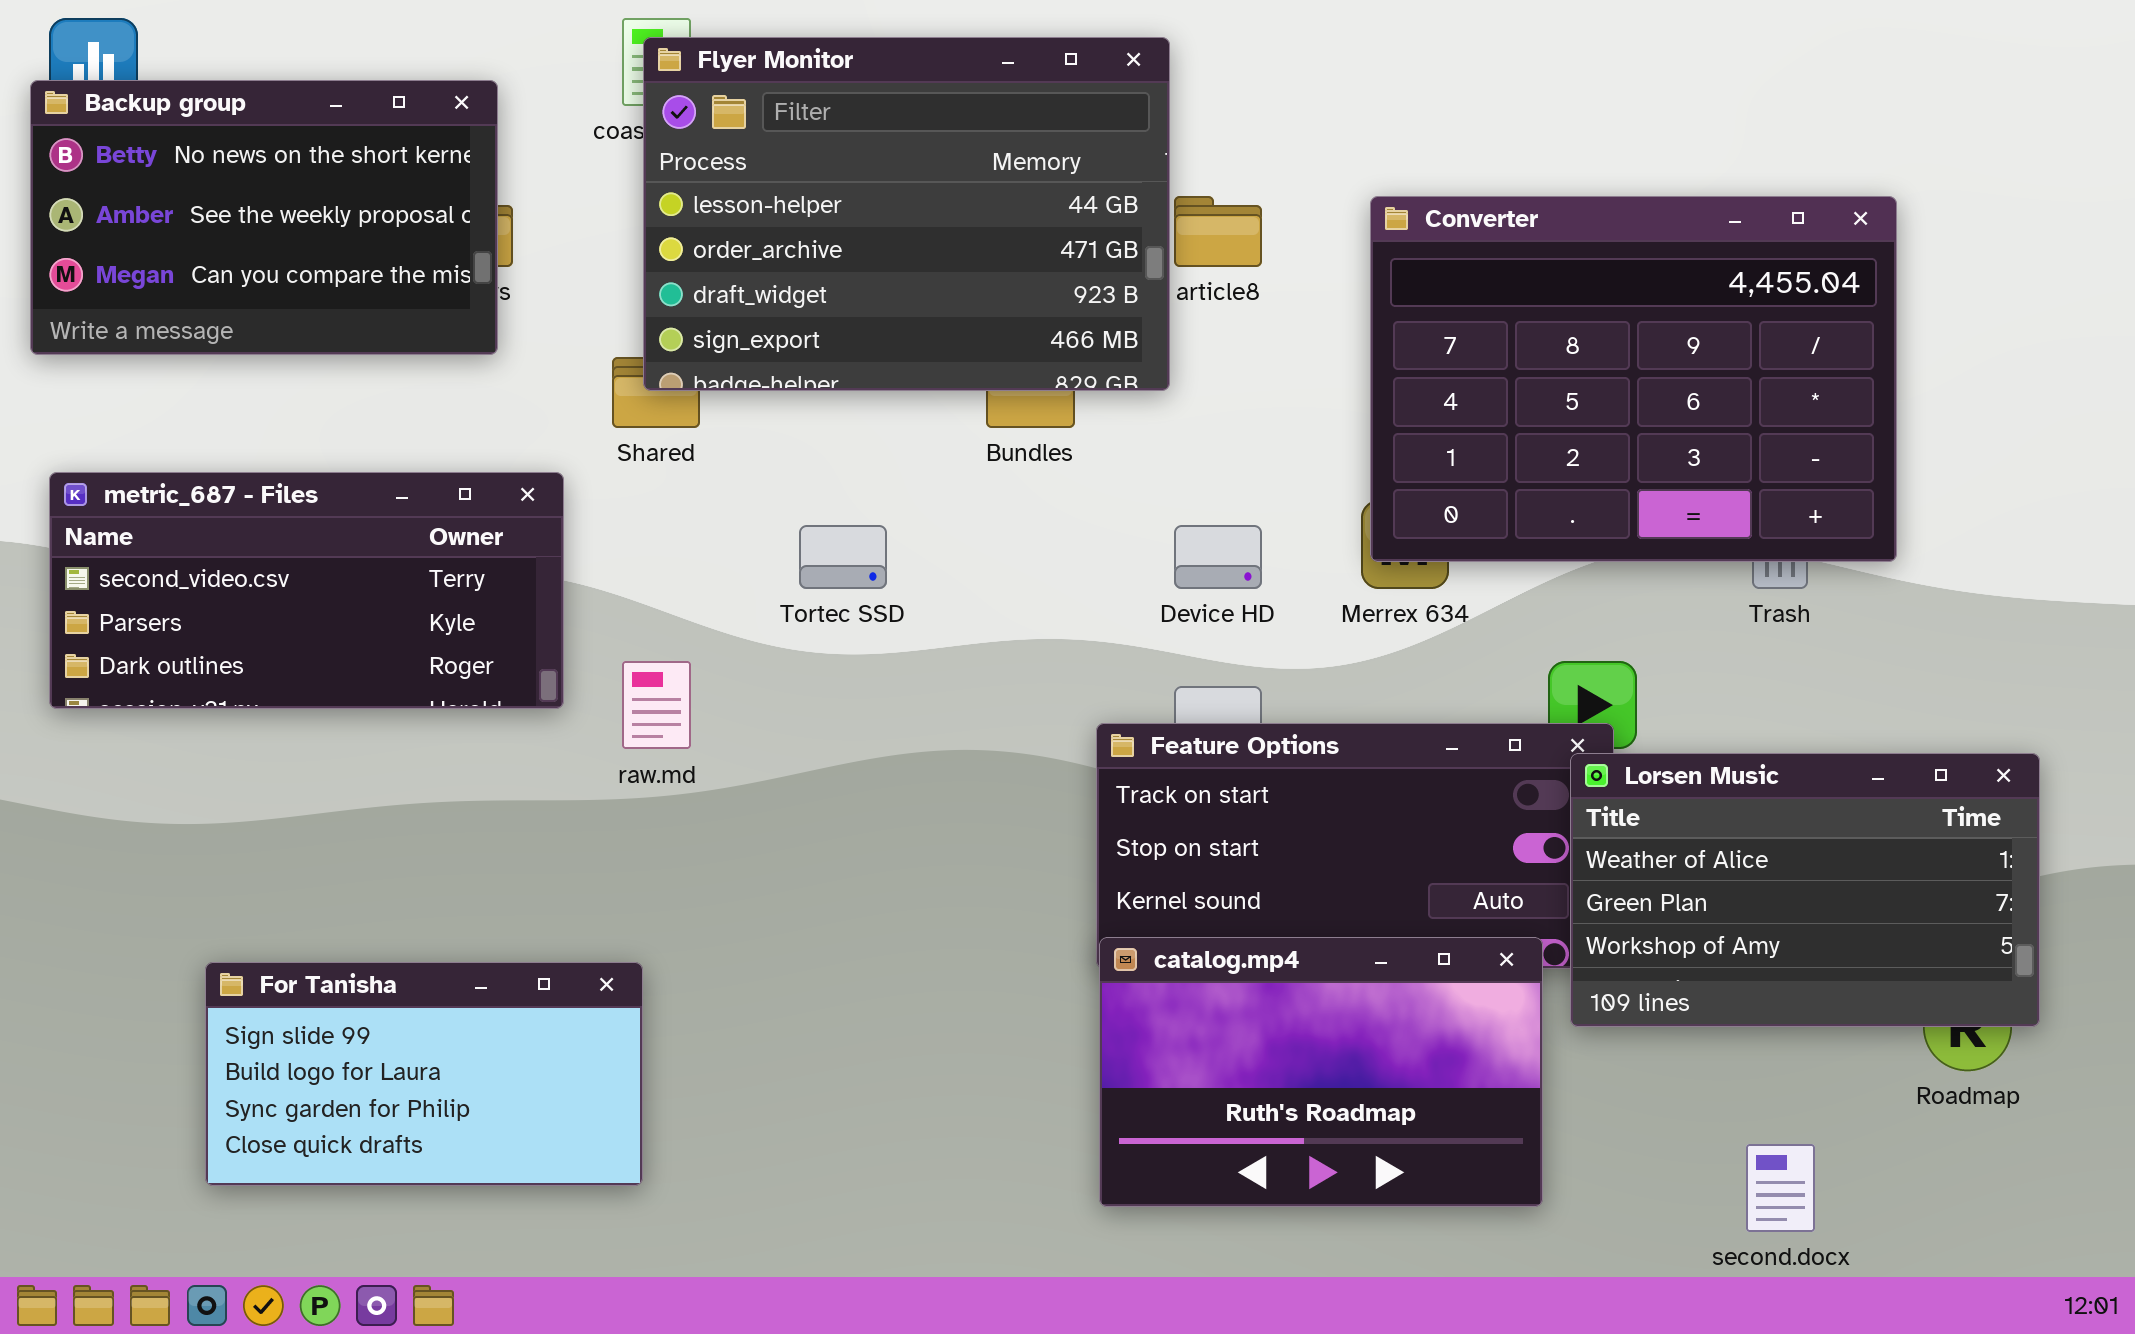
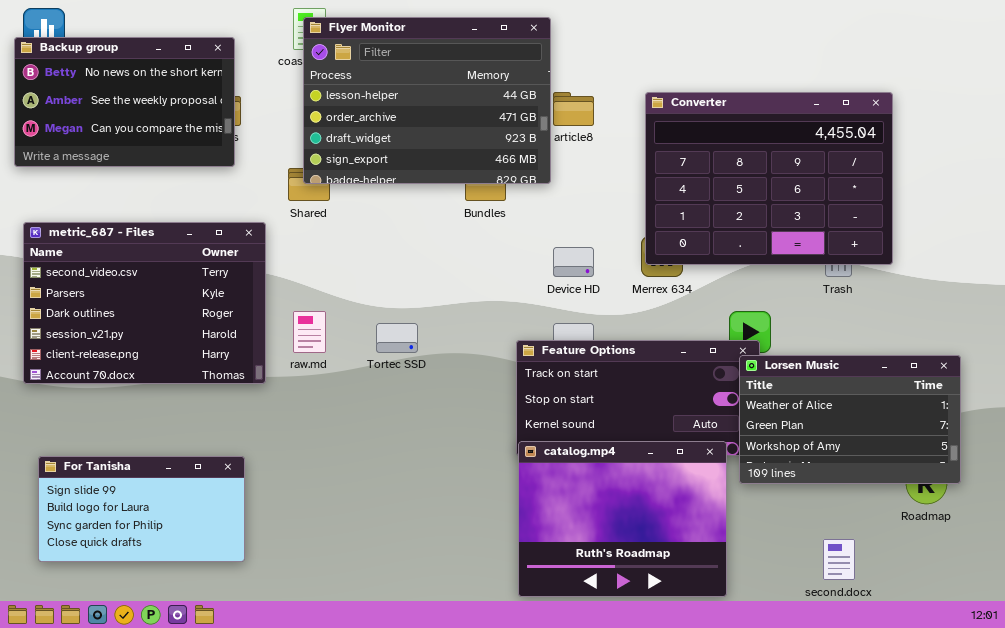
metric_687 - Files: [49,472,564,709] -> [23,222,266,384], resized
Tortec SSD: [799,525,887,589] -> [376,323,418,353], moved
catalog.mp4: [1099,937,1543,1207] -> [518,441,727,597], resized
For Tanisha: [205,962,643,1186] -> [38,456,245,562], moved

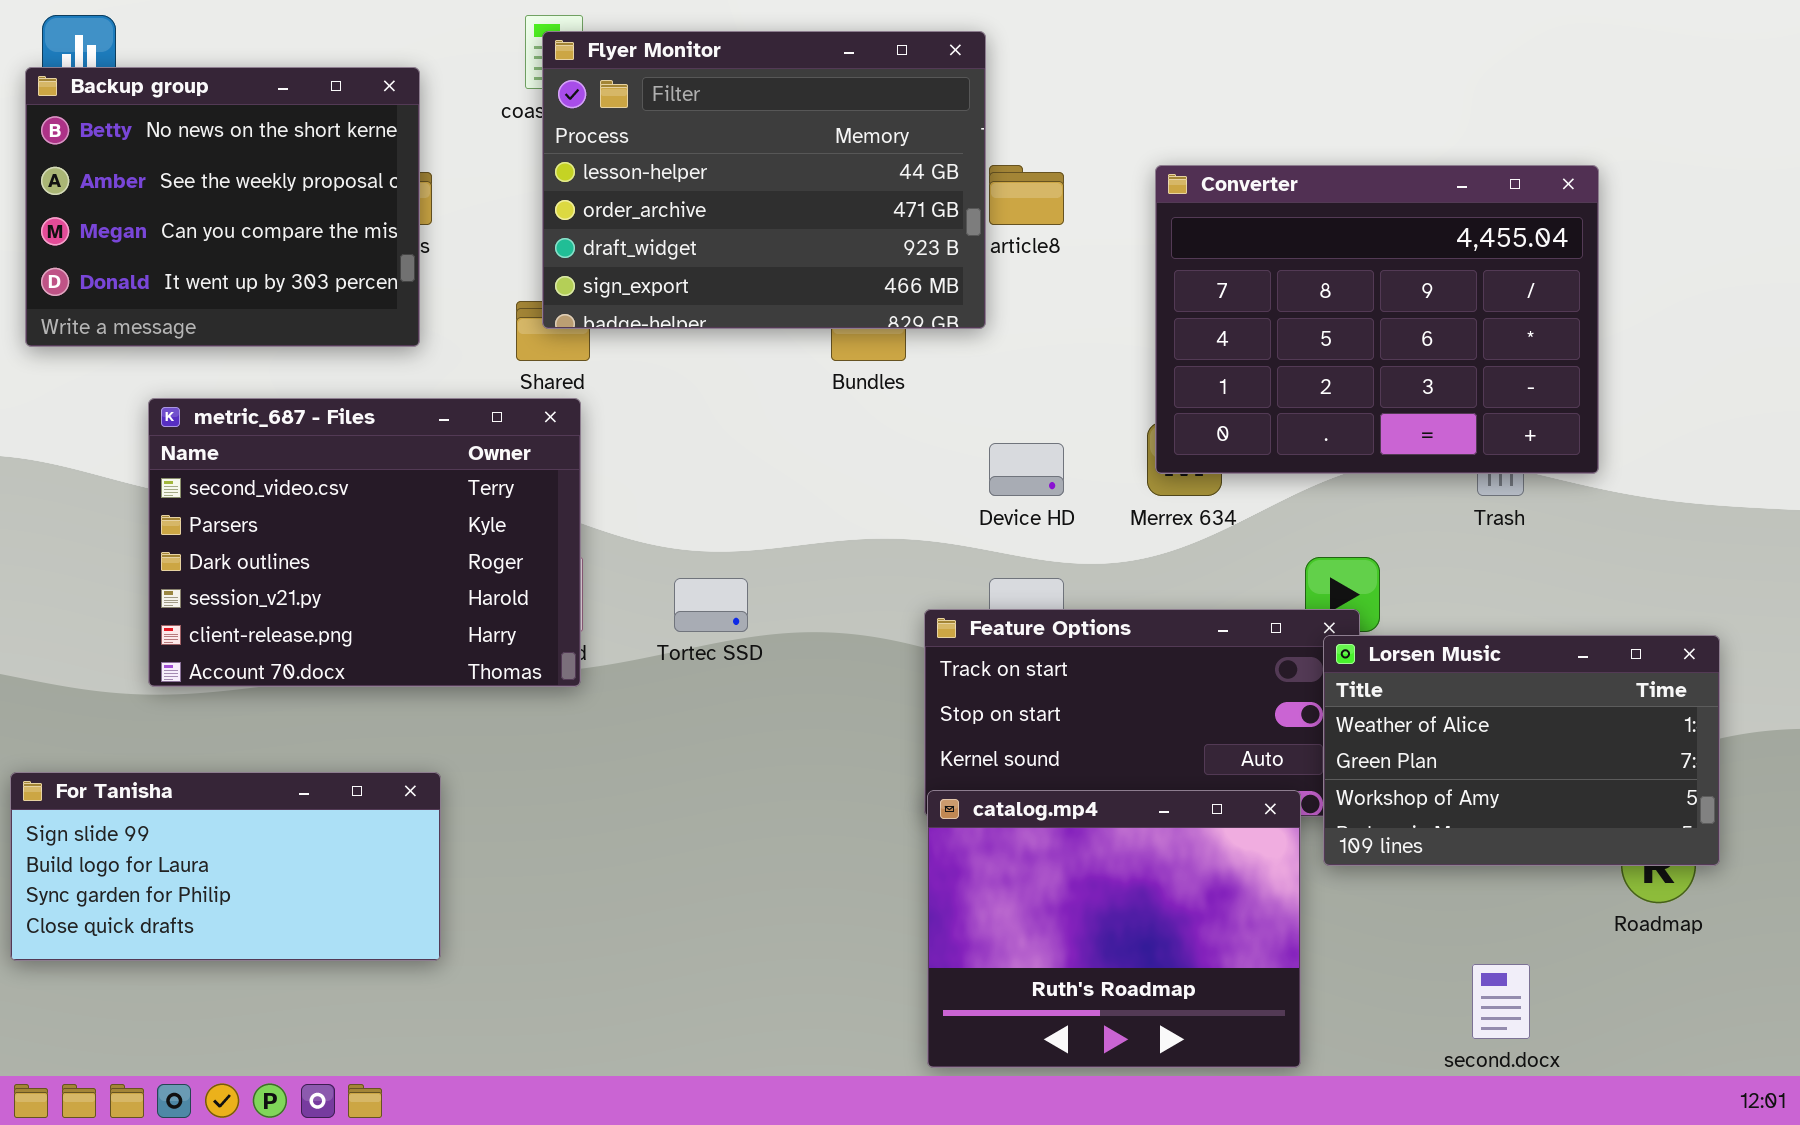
Backup group: [14,37,235,167] -> [25,67,420,347], resized
metric_687 - Files: [23,222,266,384] -> [148,398,581,687], moved
For Tanisha: [38,456,245,562] -> [10,772,441,961], moved, resized

